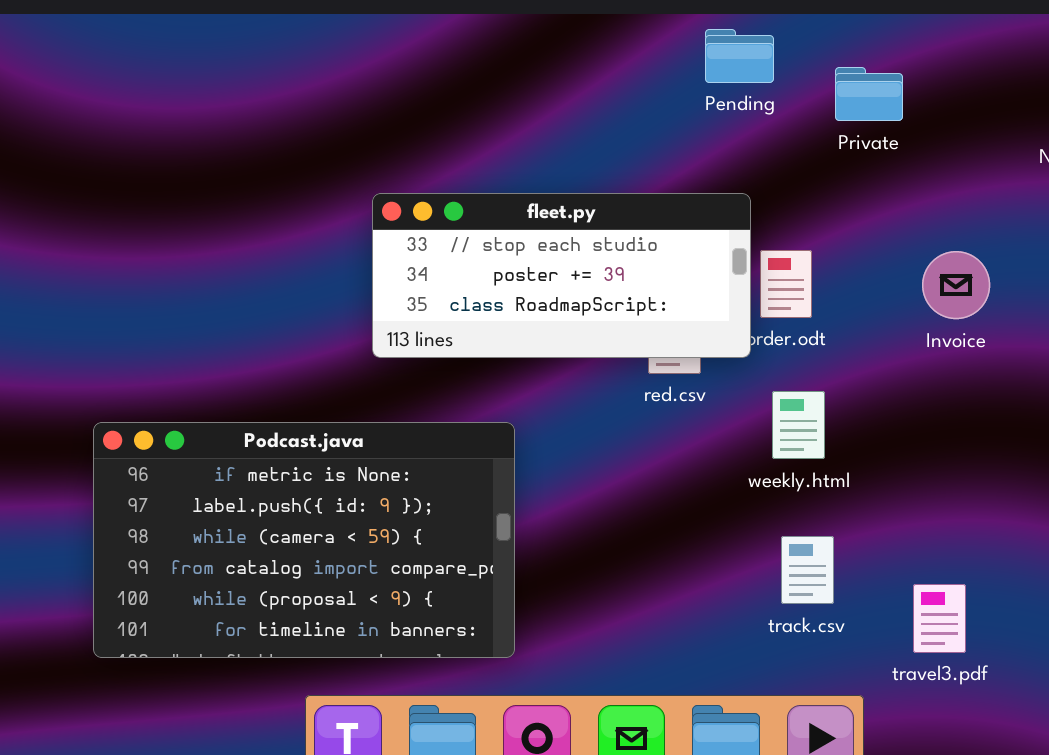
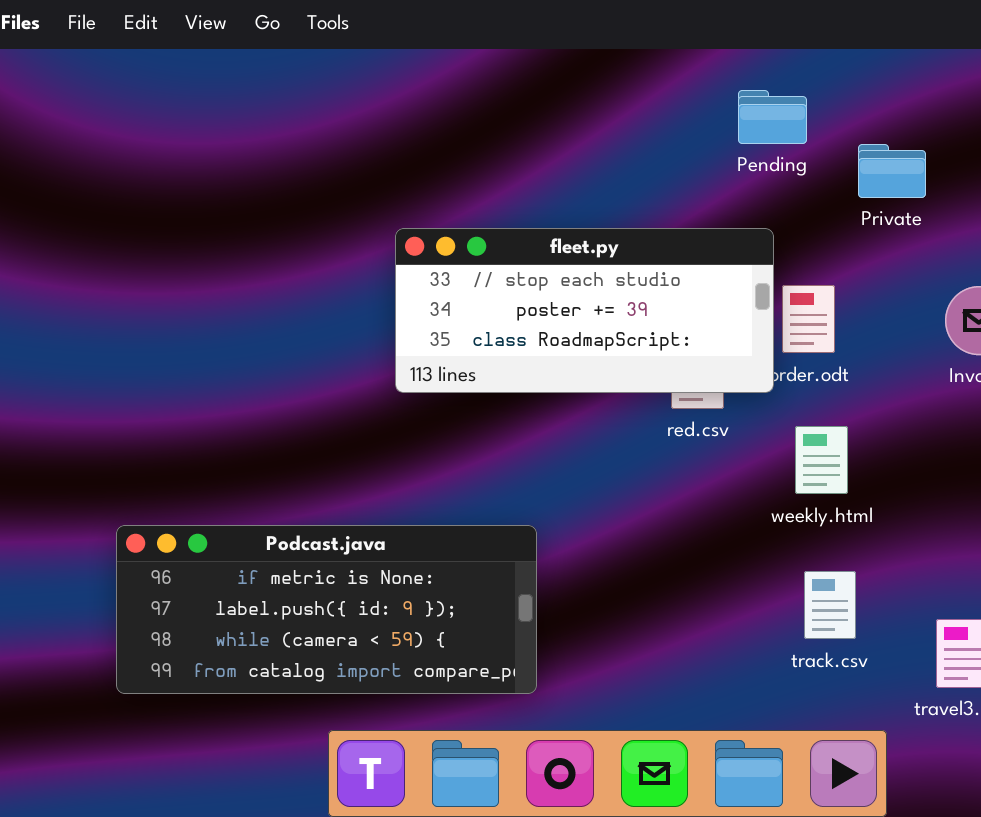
Pending: [705,29,774,83] -> [738,90,807,144], moved
Private: [835,67,903,121] -> [858,144,926,198], moved
Podcast.java: [93,422,515,658] -> [116,525,537,694], resized

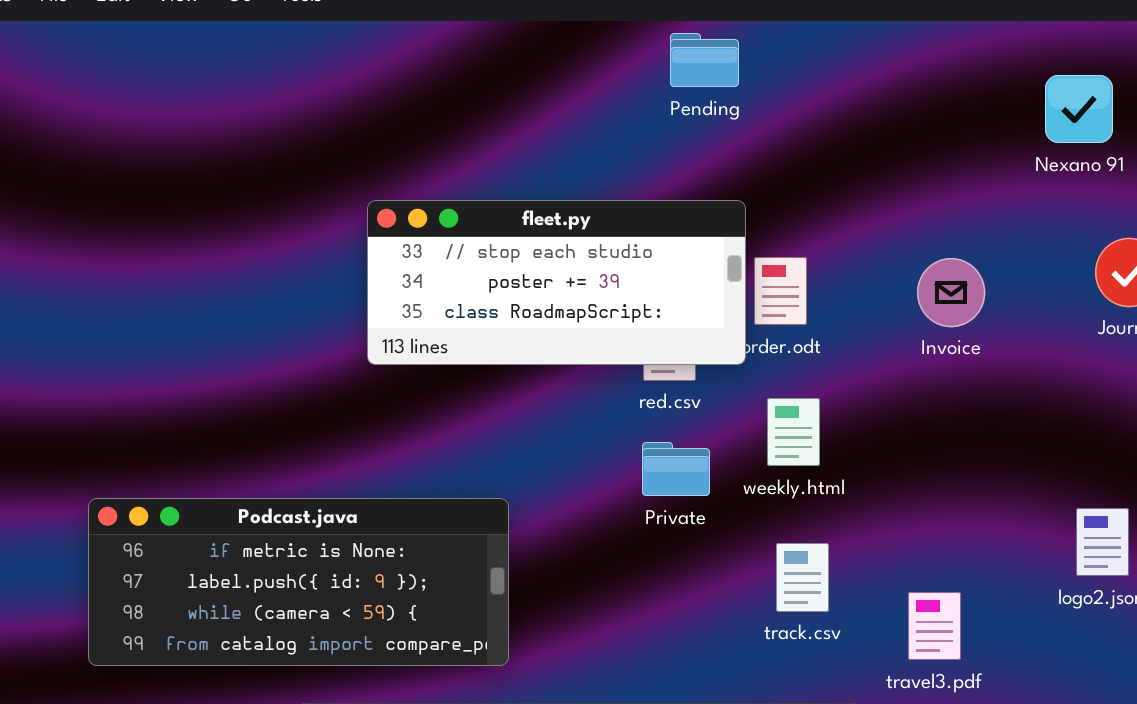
Pending: [738,90,807,144] -> [670,33,739,87], moved
Private: [858,144,926,198] -> [642,442,710,496], moved

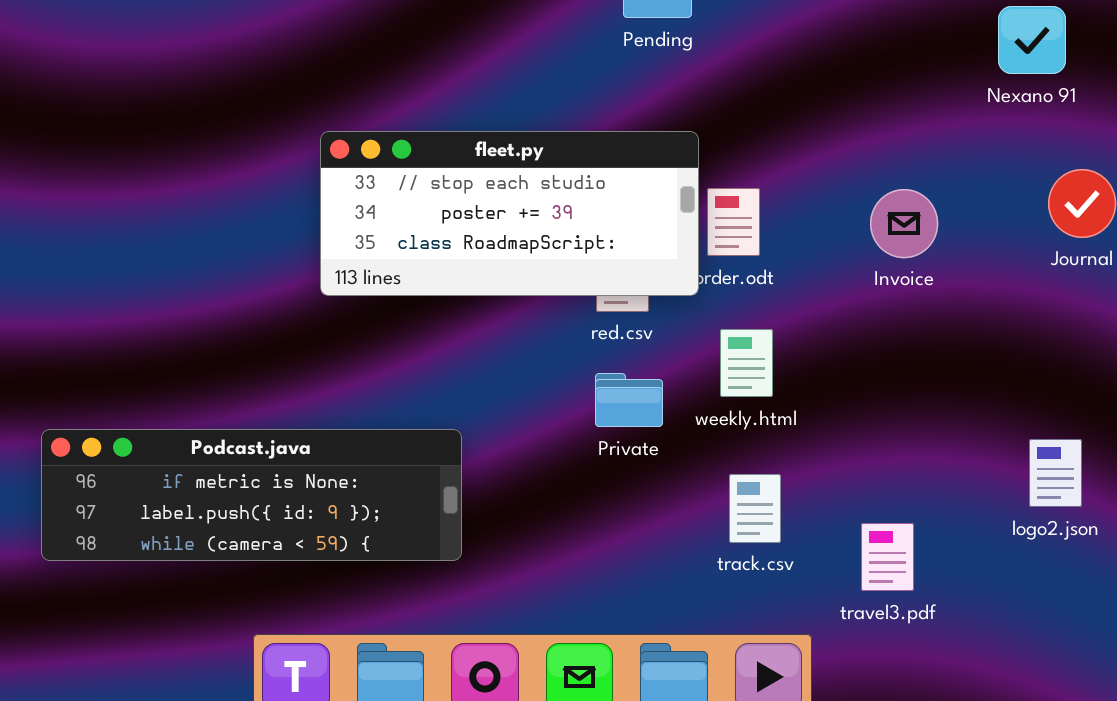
Podcast.java: [88,498,509,666] -> [41,429,462,561], resized

